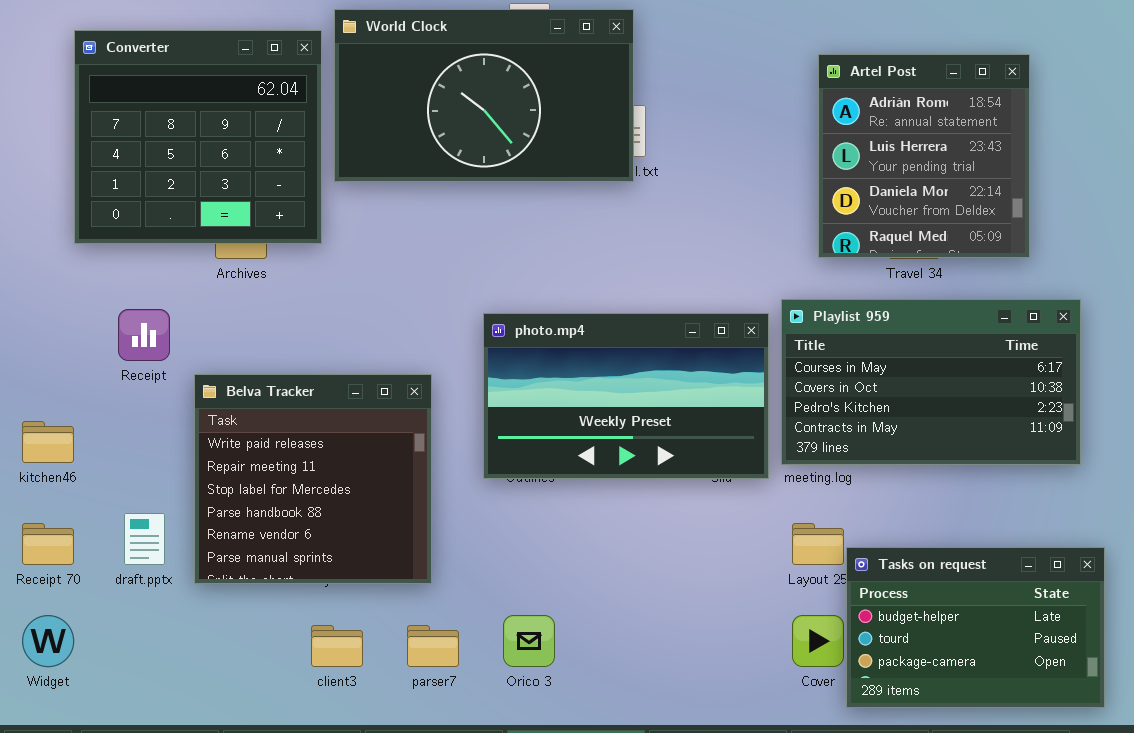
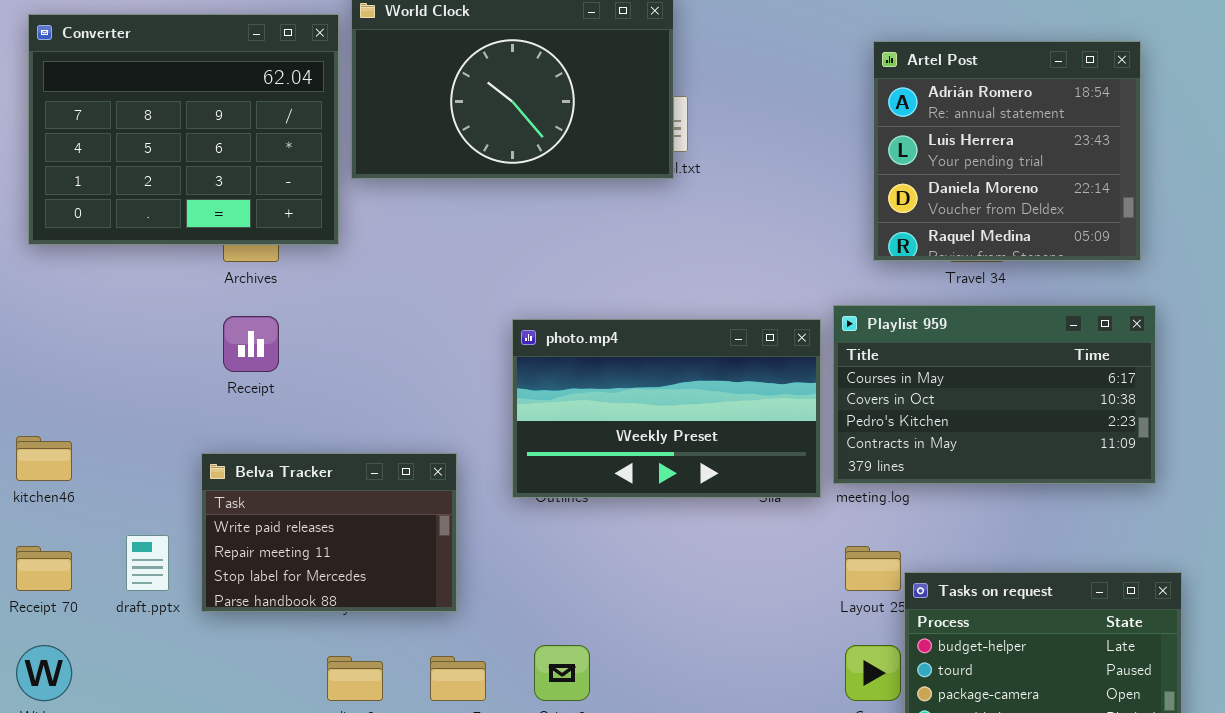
Converter: [74,30,322,244] -> [28,14,339,245], resized
Artel Post: [818,54,1030,258] -> [873,41,1141,261], resized
Receipt: [118,309,170,361] -> [223,316,279,372], moved
Belva Tracker: [194,374,432,584] -> [201,453,457,612], resized

